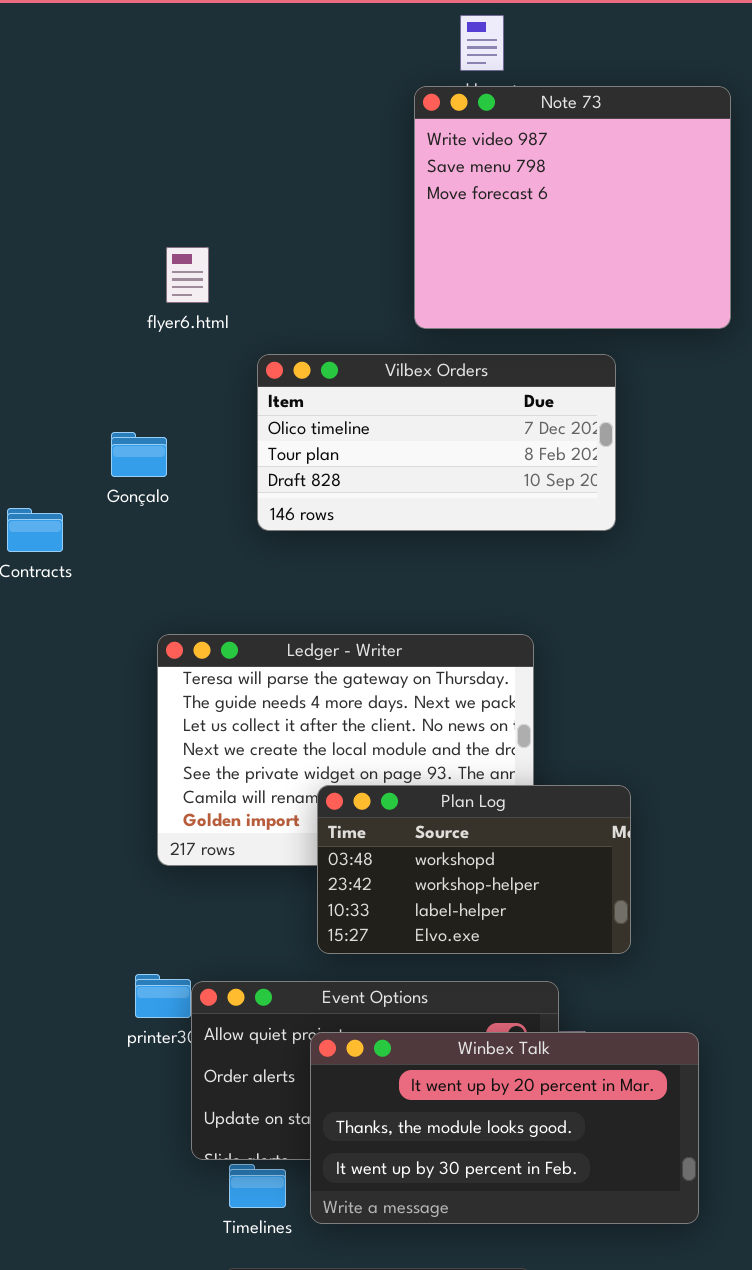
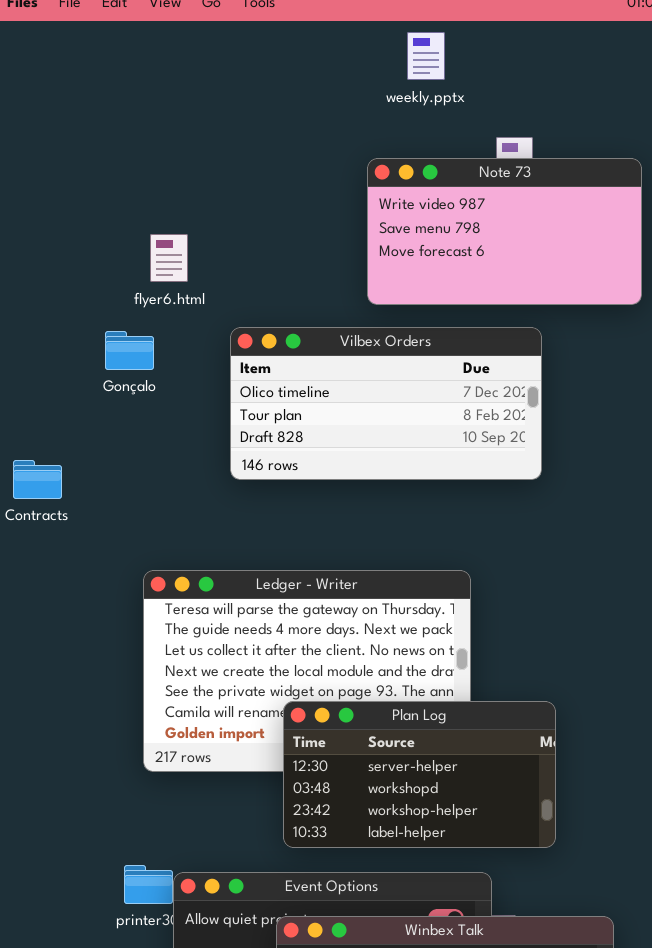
Note 73: [414,86,731,329] -> [367,158,642,305], resized
Gonçalo: [111,432,167,477] -> [105,331,154,370], moved
Plan Log: [317,785,631,954] -> [283,701,556,848], scrolled up 1 row

